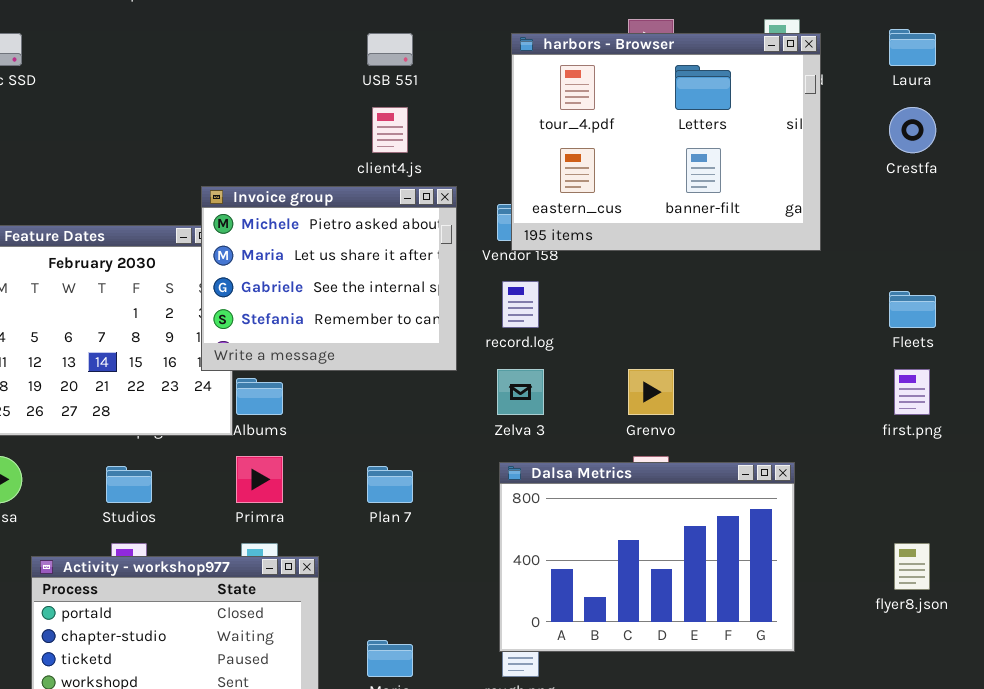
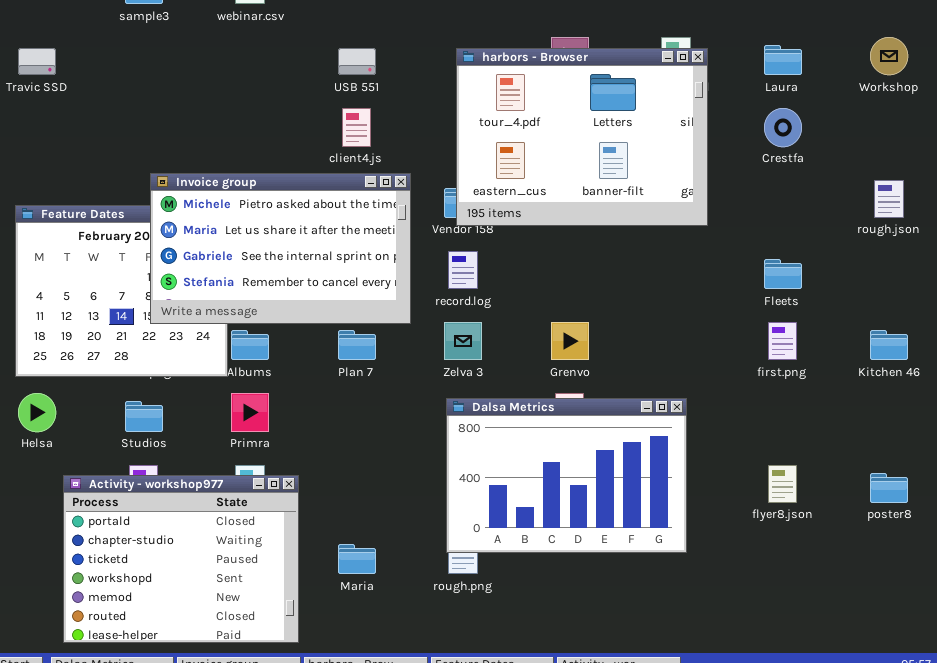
Invoice group: [201,186,457,371] -> [150,173,411,324], resized
Plan 7: [367,466,413,503] -> [338,330,376,360], moved

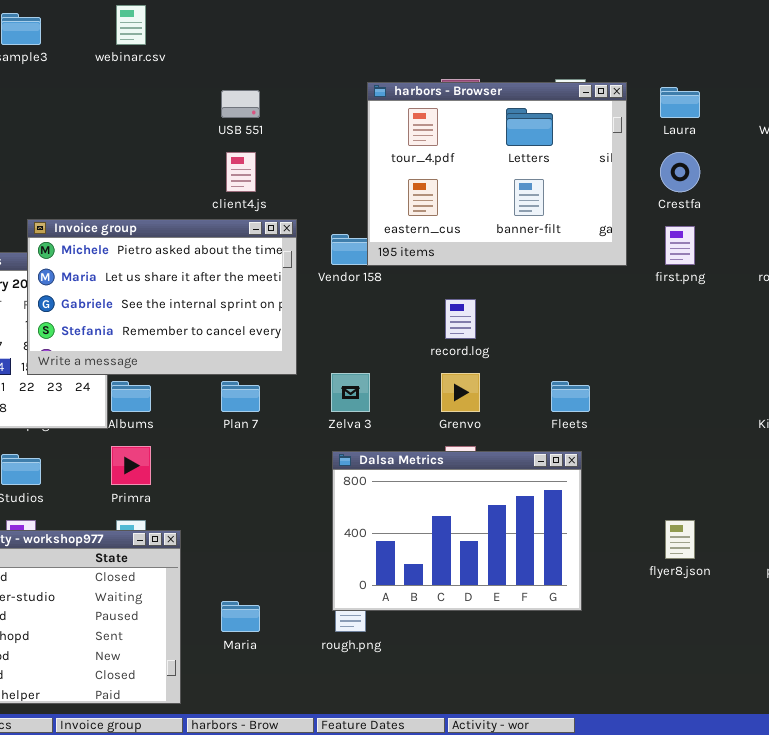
harbors - Browser: [456,48,708,226] -> [367,82,627,266], moved
record.log: [448,251,478,289] -> [445,299,476,339], moved
Fleets: [764,259,802,289] -> [551,381,590,412], moved
first.png: [768,322,797,360] -> [665,226,695,265], moved

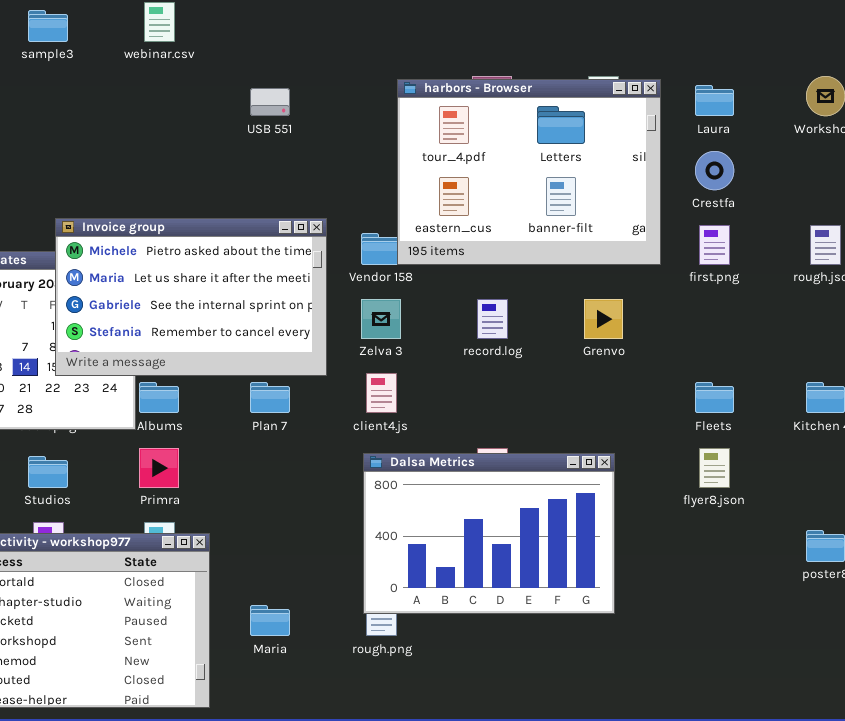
client4.js: [226,152,256,192] -> [366,373,397,413], moved
Zelva 3: [331,373,370,412] -> [361,299,401,339], moved
Grenvo: [441,373,480,412] -> [584,299,623,339], moved
Fleets: [551,381,590,412] -> [695,382,734,413], moved
flyer8.json: [665,520,695,559] -> [699,448,730,488], moved

